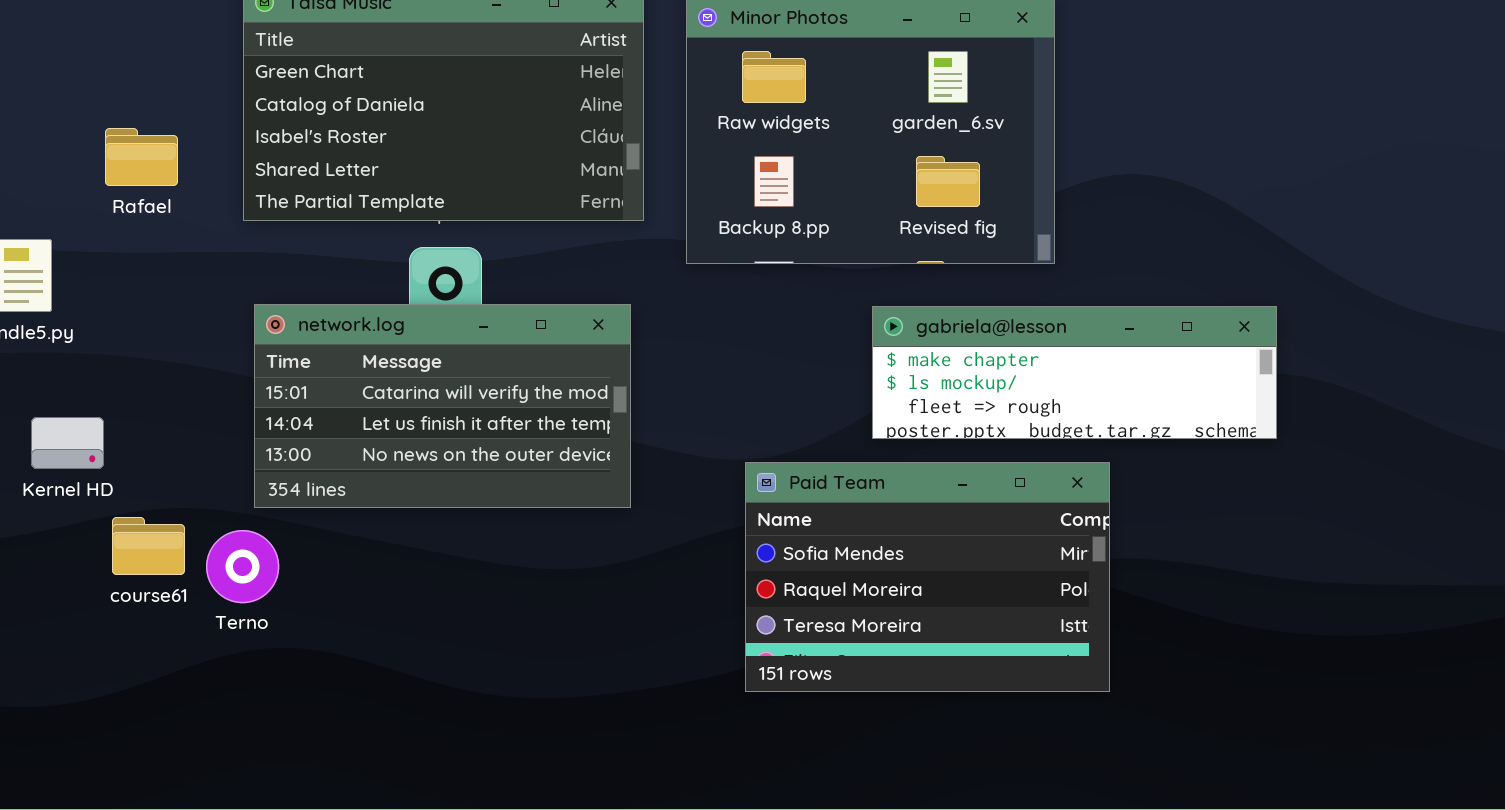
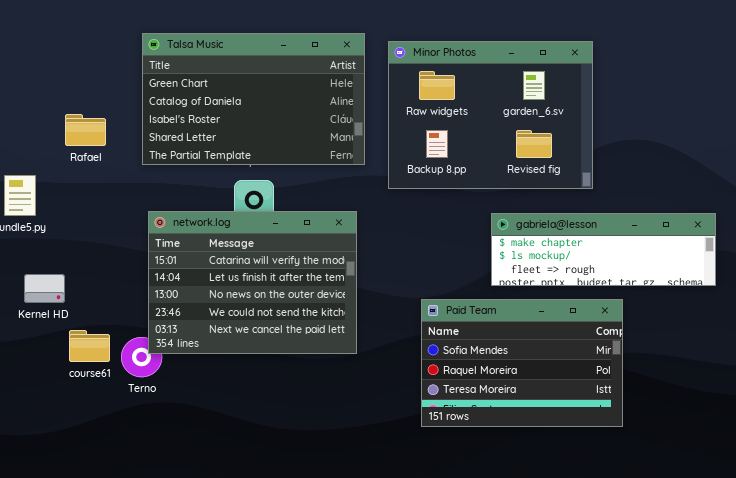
network.log: [254,304,631,508] -> [148,211,357,354], resized

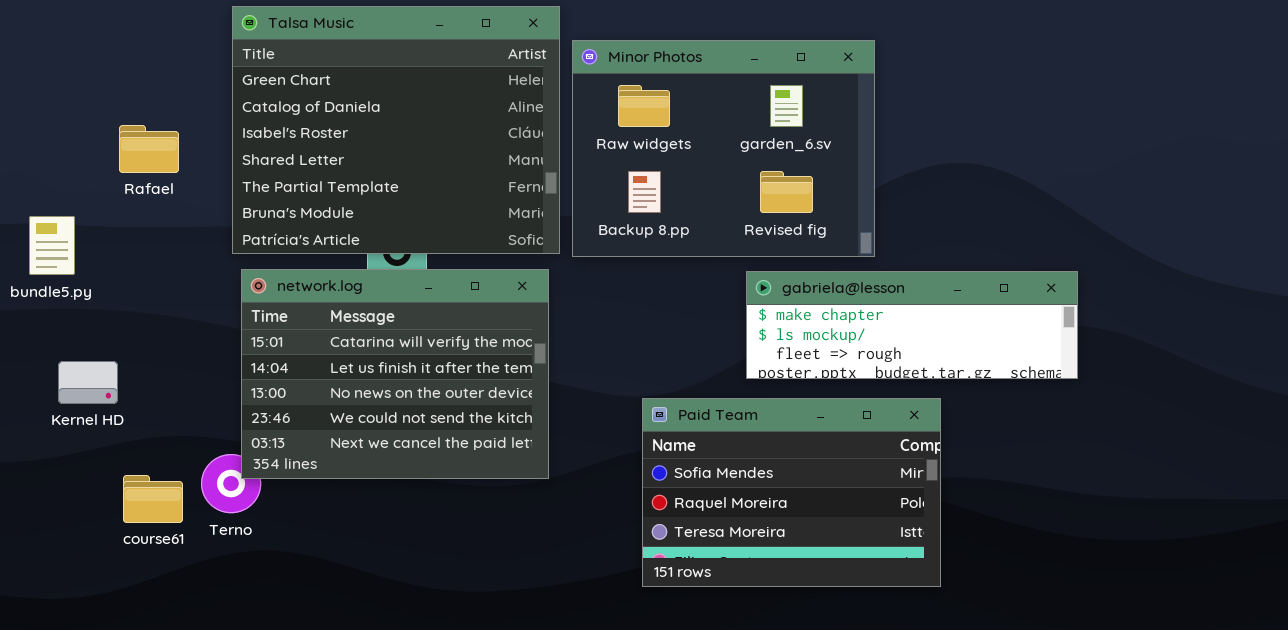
Talsa Music: [142,33,365,165] -> [232,6,560,254], resized
Minor Photos: [388,41,593,189] -> [572,40,875,257], moved
course61: [69,330,110,362] -> [123,475,183,523], moved

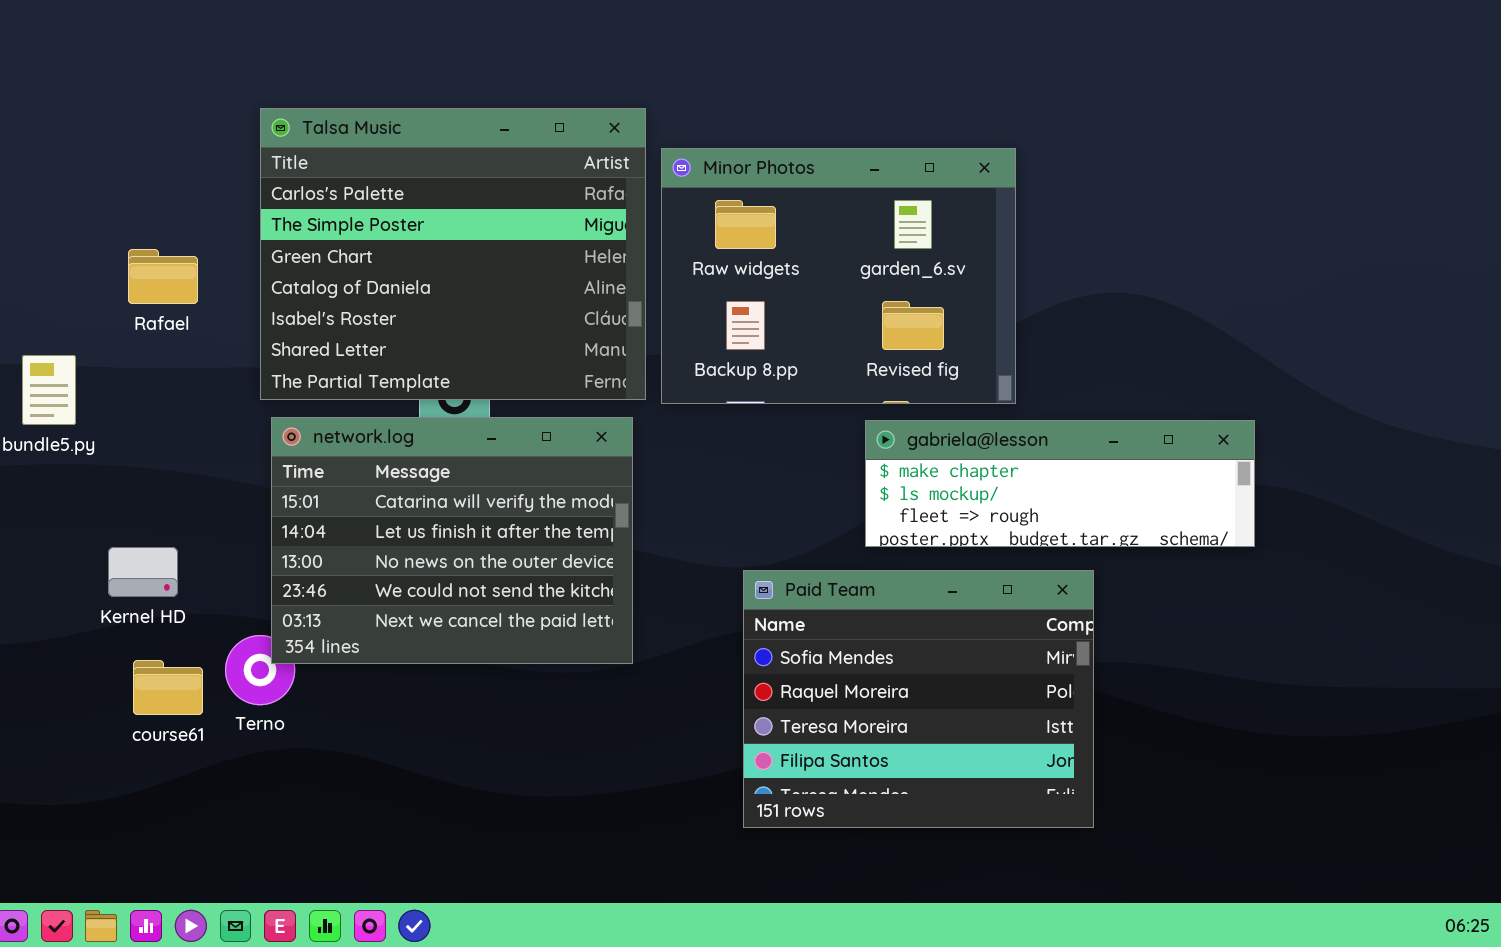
Talsa Music: [232,6,560,254] -> [260,108,646,400], scrolled up 2 rows
Kernel HD: [58,361,118,404] -> [108,547,178,597], moved
Paid Team: [642,398,941,587] -> [743,570,1094,828], resized

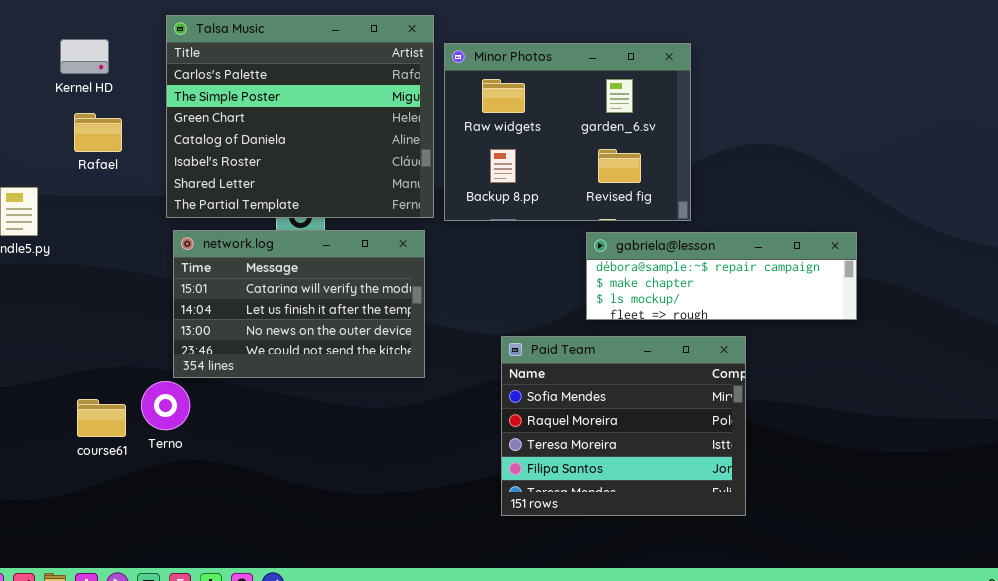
network.log: [271,417,633,664] -> [173,230,425,378], resized
gabriela@lesson: [865,420,1255,547] -> [586,232,857,320], scrolled up 1 row
Kernel HD: [108,547,178,597] -> [60,39,109,74], moved

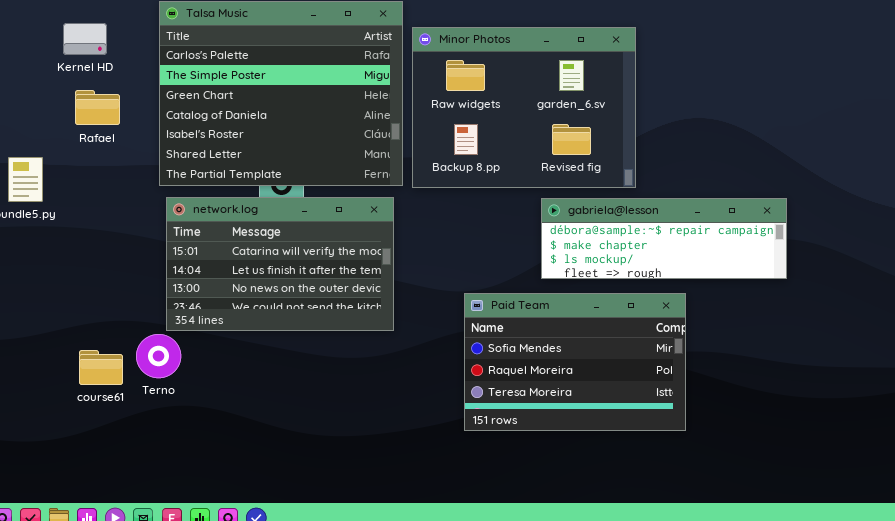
Paid Team: [501,336,746,516] -> [464,293,686,431], resized

